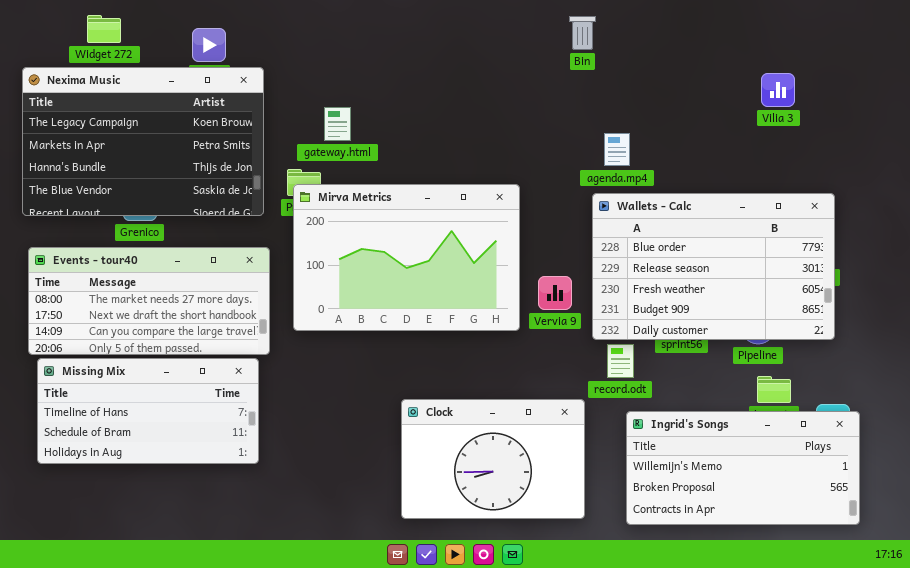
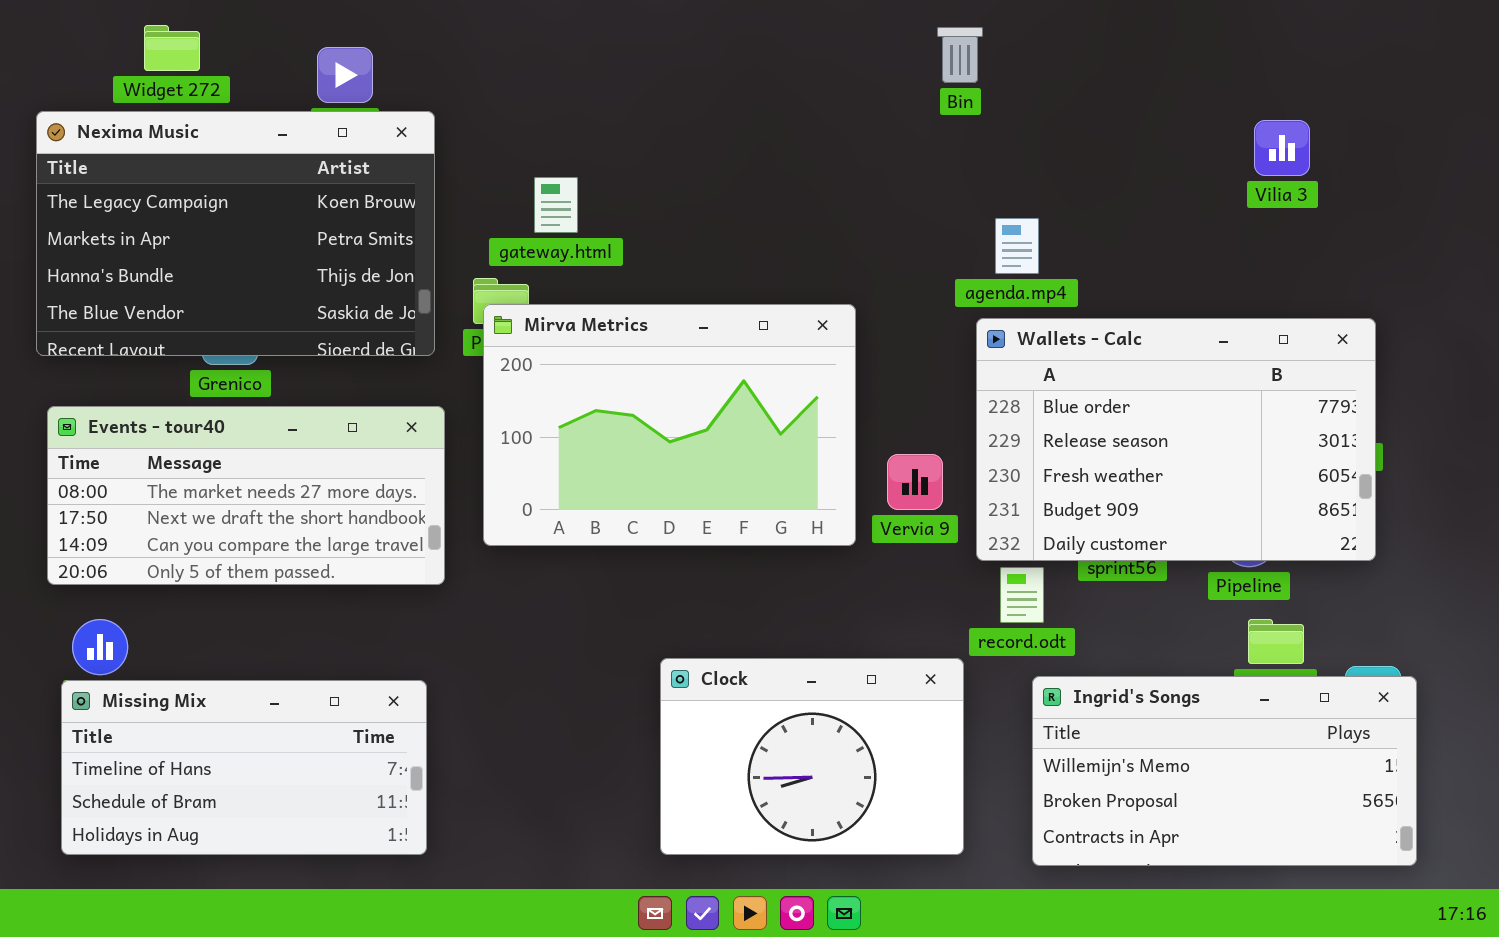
Missing Mix: [37,358,259,464] -> [61,680,427,855], moved

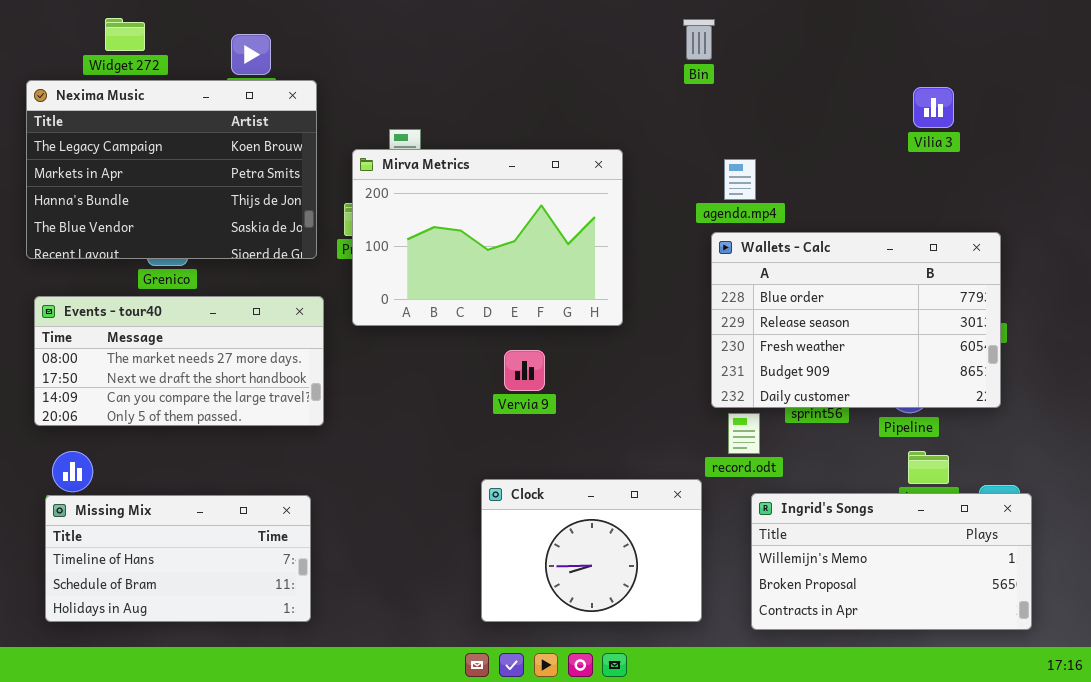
Mirva Metrics: [483,304,856,546] -> [352,149,623,326], moved
Vervia 9: [887,454,943,510] -> [504,350,545,391], moved

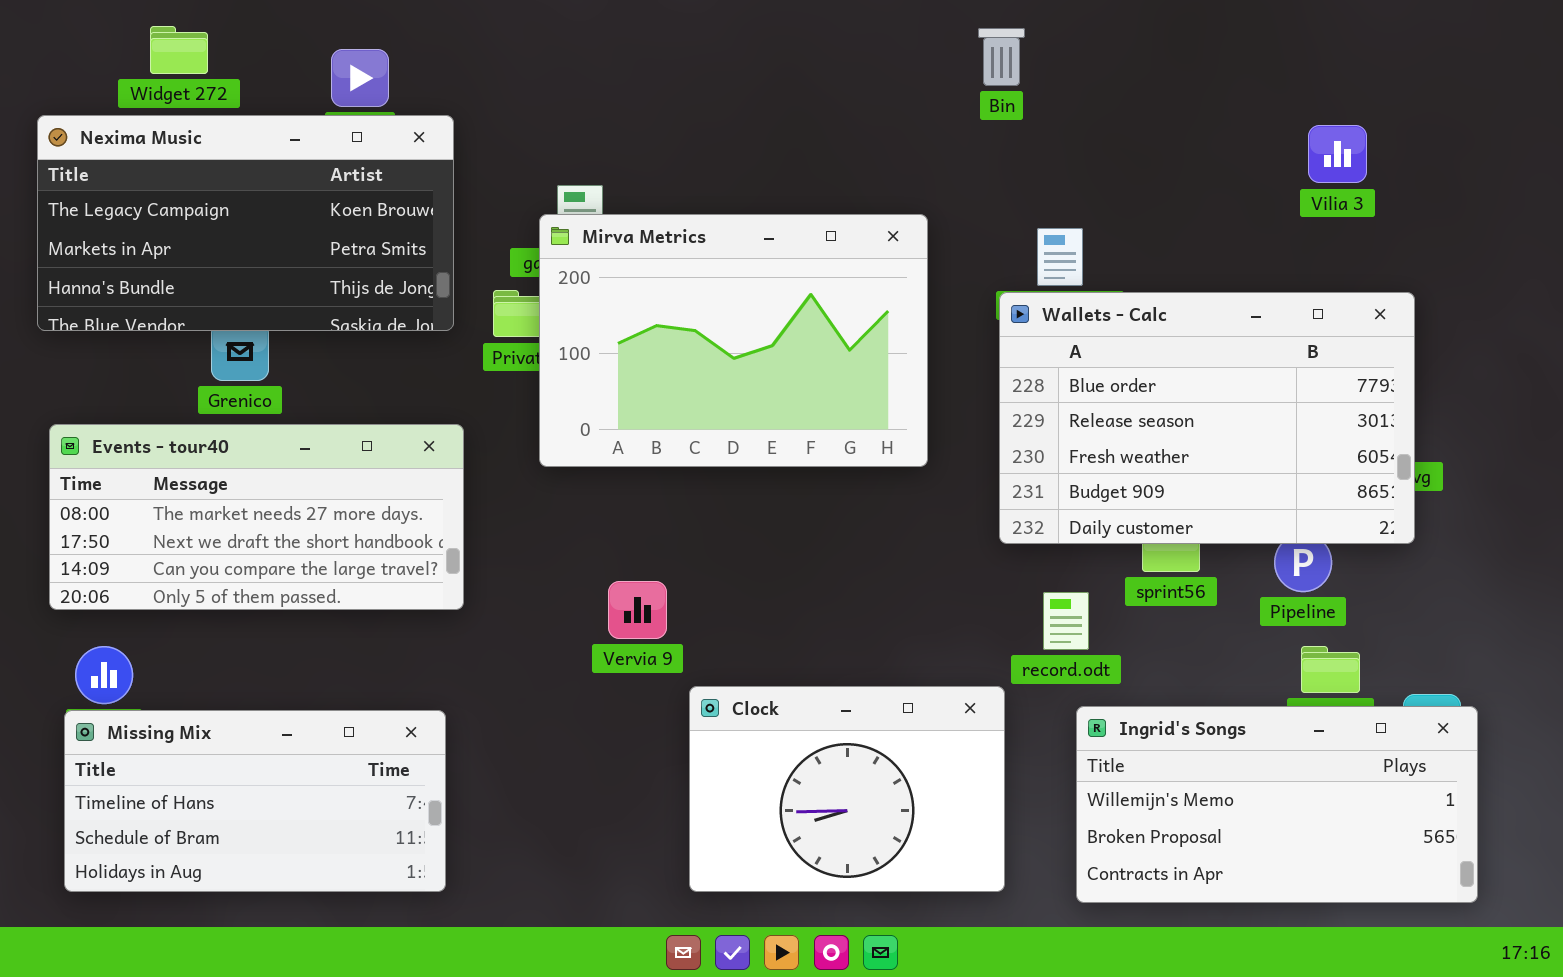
Nexima Music: [26,80,317,259] -> [37,115,454,331], resized
Mirva Metrics: [352,149,623,326] -> [539,214,928,467], moved
Wallets - Calc: [711,232,1001,408] -> [999,292,1415,544], moved
Vervia 9: [504,350,545,391] -> [608,581,667,639], moved

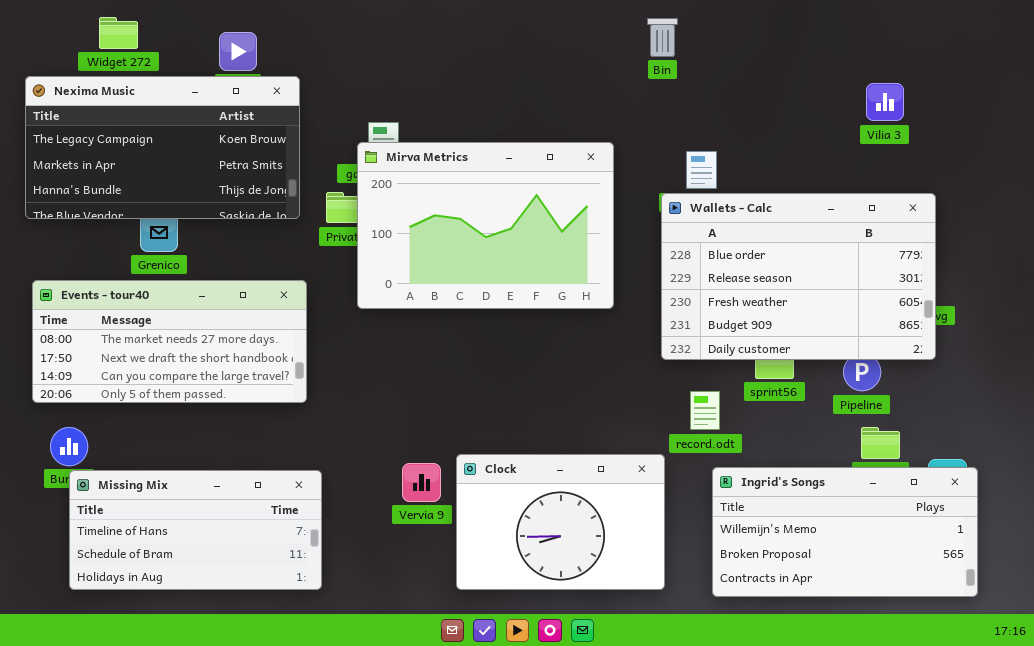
Vervia 9: [608,581,667,639] -> [402,463,441,502], moved
Missing Mix: [64,710,446,892] -> [69,470,322,590], moved

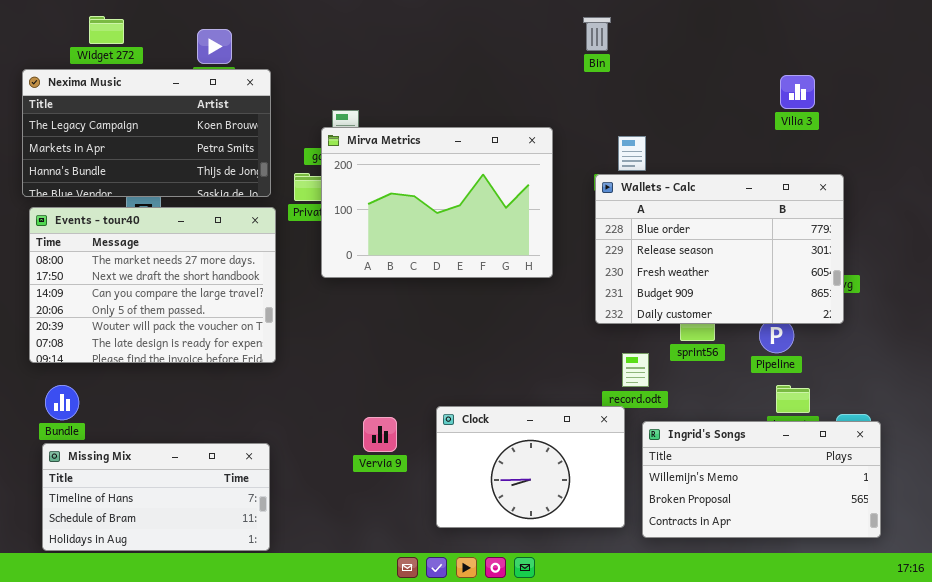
Events - tour40: [32,280,307,403] -> [29,207,276,363], resized
Clock: [456,454,665,590] -> [436,406,625,528], moved
Missing Mix: [69,470,322,590] -> [42,443,270,551], moved

